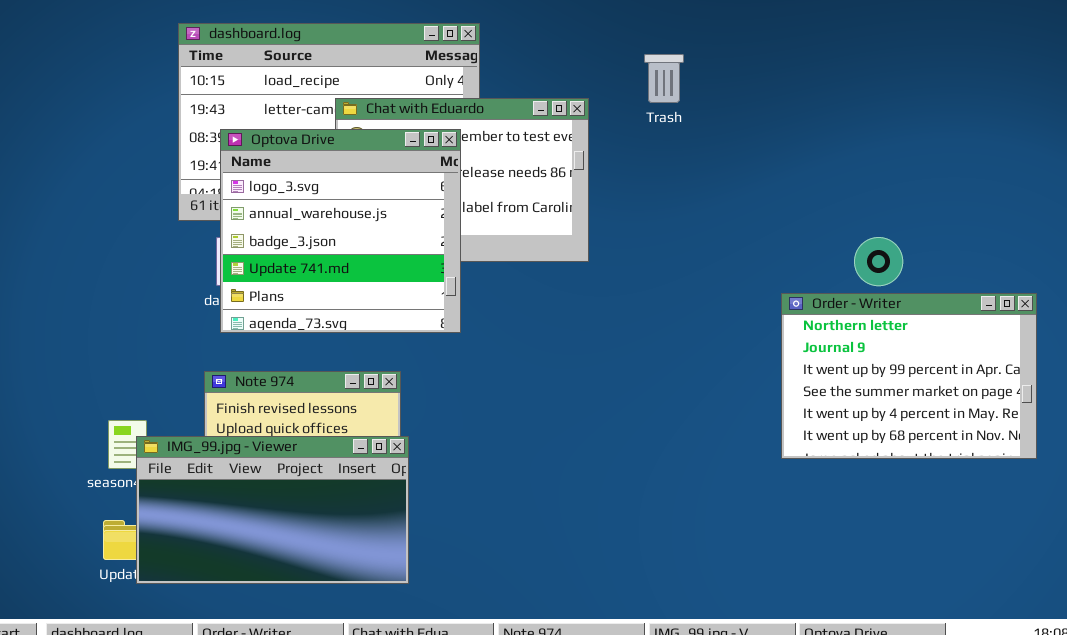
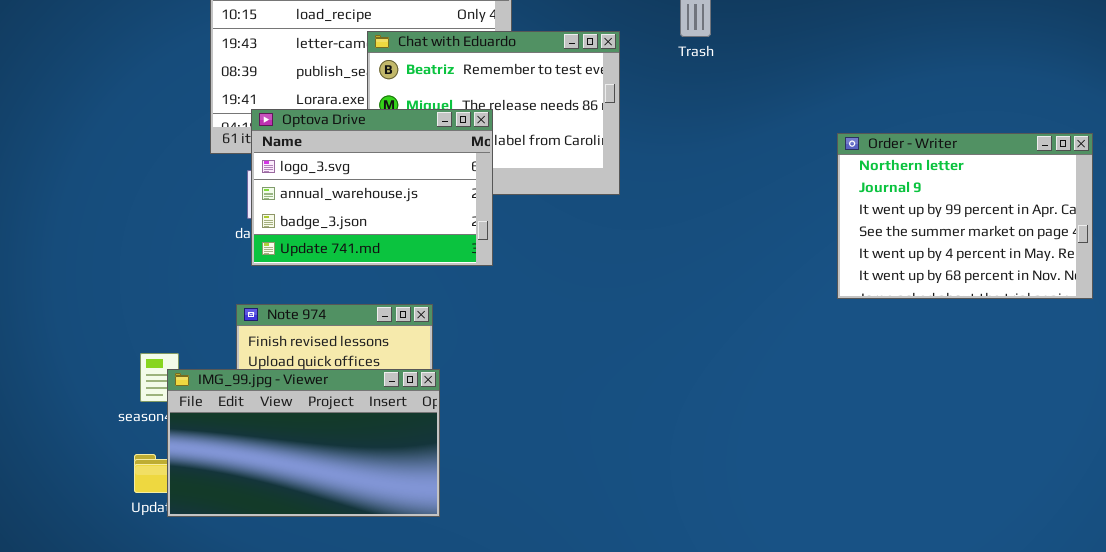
Optova Drive: [220,129,461,333] -> [251,109,493,266], resized
Order - Writer: [781,293,1037,459] -> [837,133,1093,299], moved

